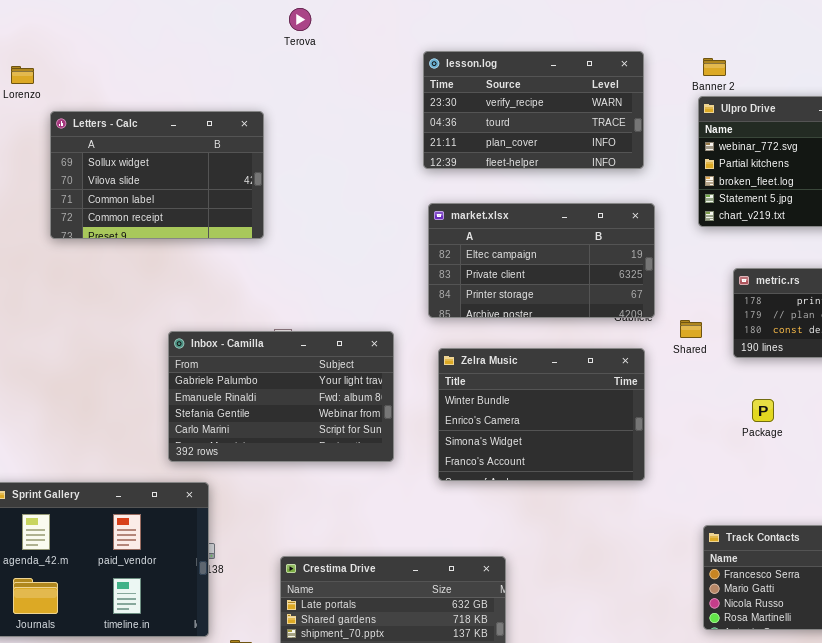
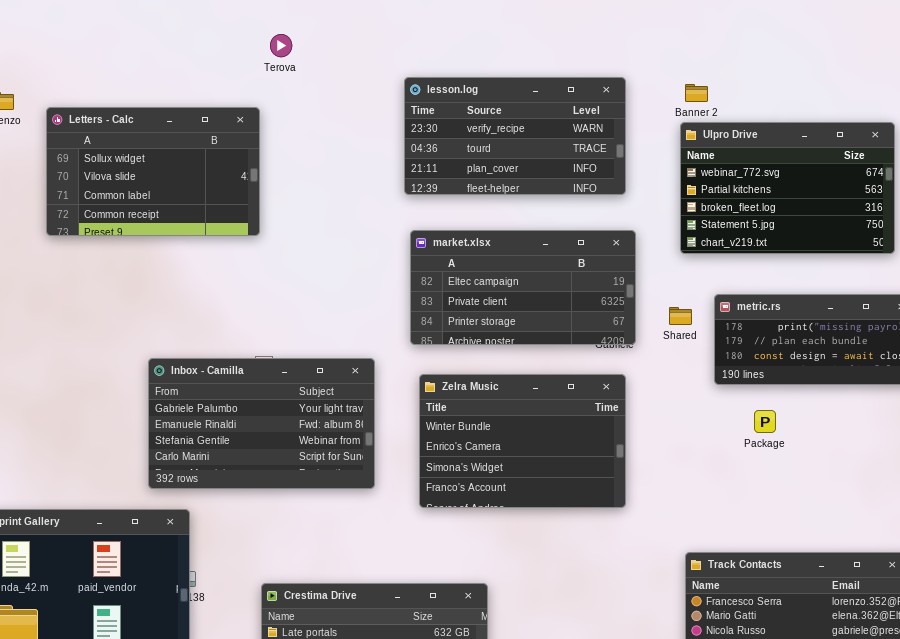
Letters - Calc: [50,111,264,239] -> [46,107,260,236], moved
Shared: [680,320,702,338] -> [669,307,692,325], moved
Package: [752,399,774,422] -> [754,410,776,433], moved

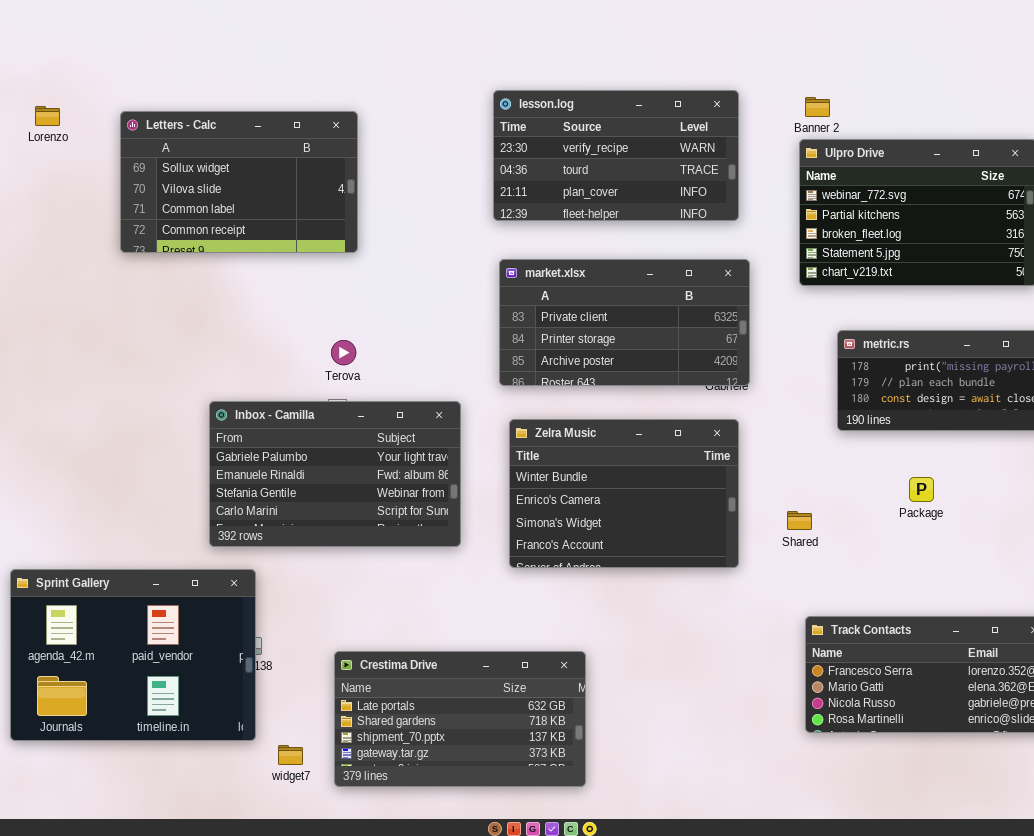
Terova: [270,34,292,57] -> [331,340,356,365], moved
Letters - Calc: [46,107,260,236] -> [120,111,358,253], moved
market.xlsx: [410,230,636,345] -> [499,259,750,386], scrolled down 1 row
Shared: [669,307,692,325] -> [787,511,812,530], moved
Package: [754,410,776,433] -> [909,477,934,502], moved

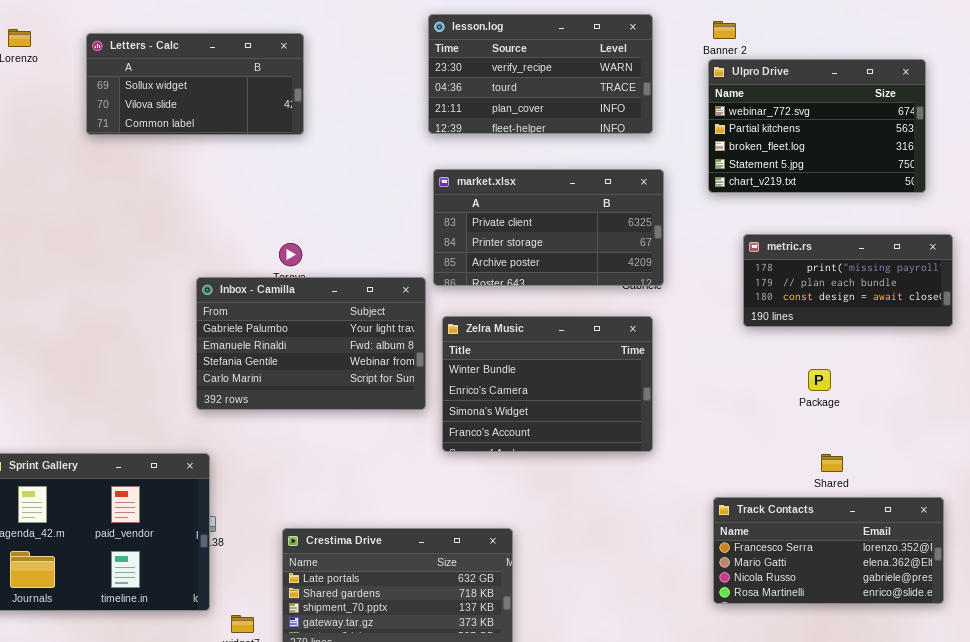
Letters - Calc: [120,111,358,253] -> [86,33,304,135], resized
Inbox - Camilla: [209,401,461,547] -> [196,277,426,410], moved
Shared: [787,511,812,530] -> [821,454,843,472], moved

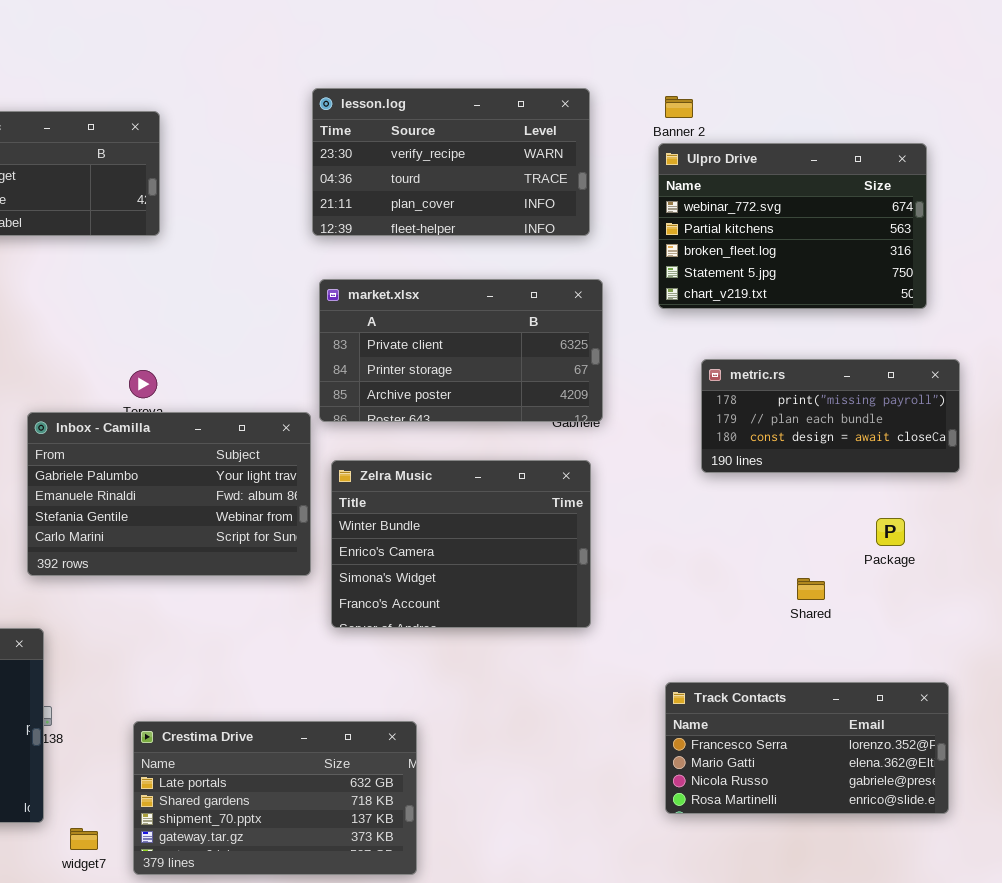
Package: [808,369,831,391] -> [876,518,905,546], moved
Shared: [821,454,843,472] -> [797,578,825,600], moved

